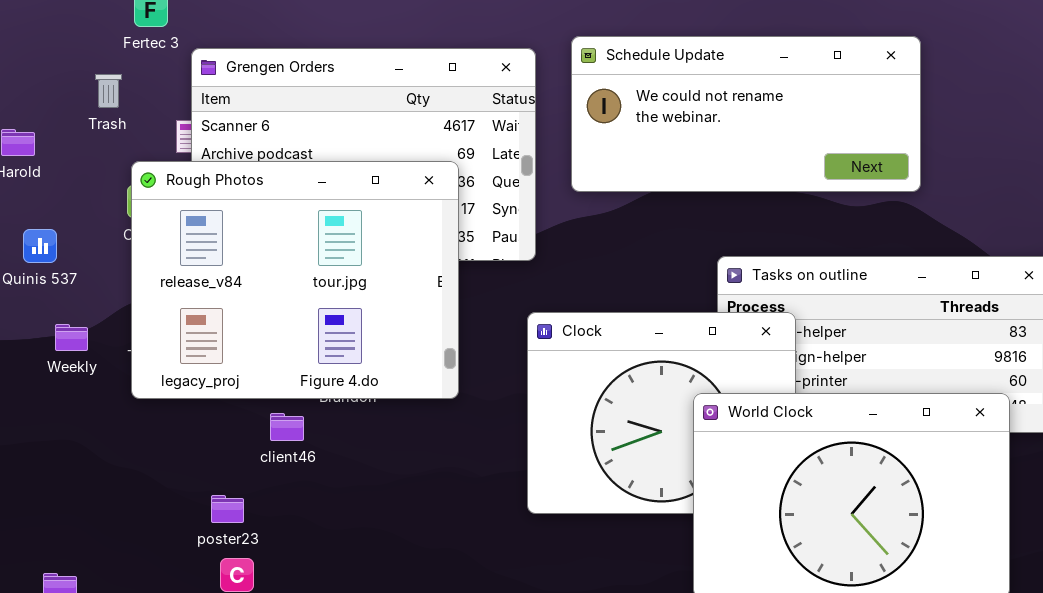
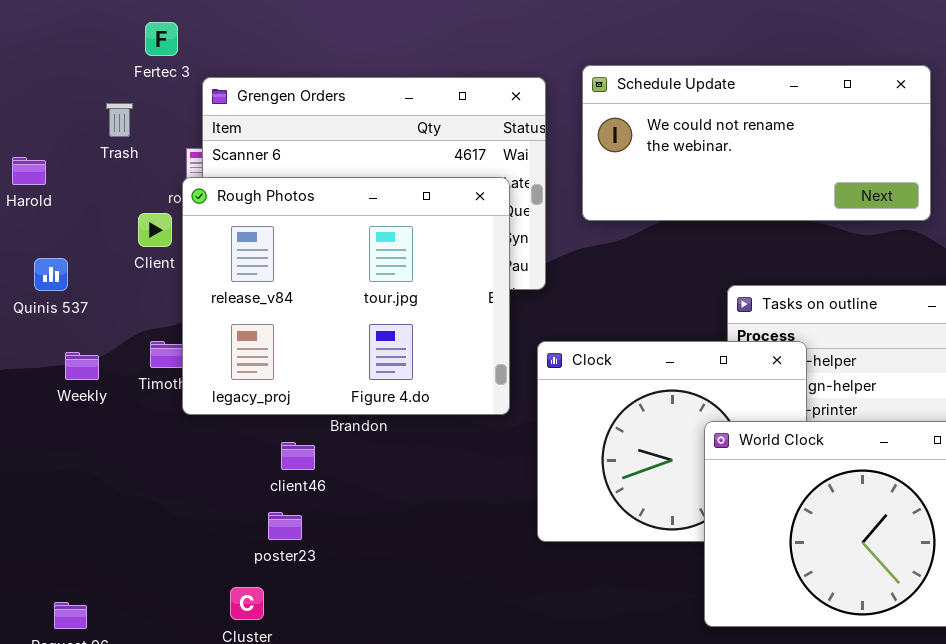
Rough Photos: [131,161,459,399] -> [182,177,510,415], moved
poster23: [211,495,244,523] -> [268,512,302,540], moved

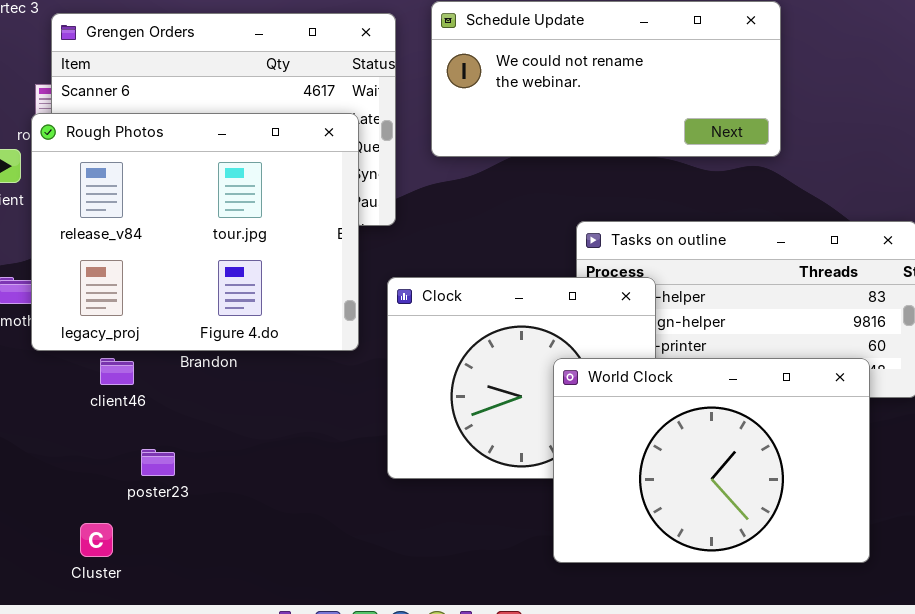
client46: [281,442,315,470] -> [100,358,134,385], moved
poster23: [268,512,302,540] -> [141,449,175,476], moved

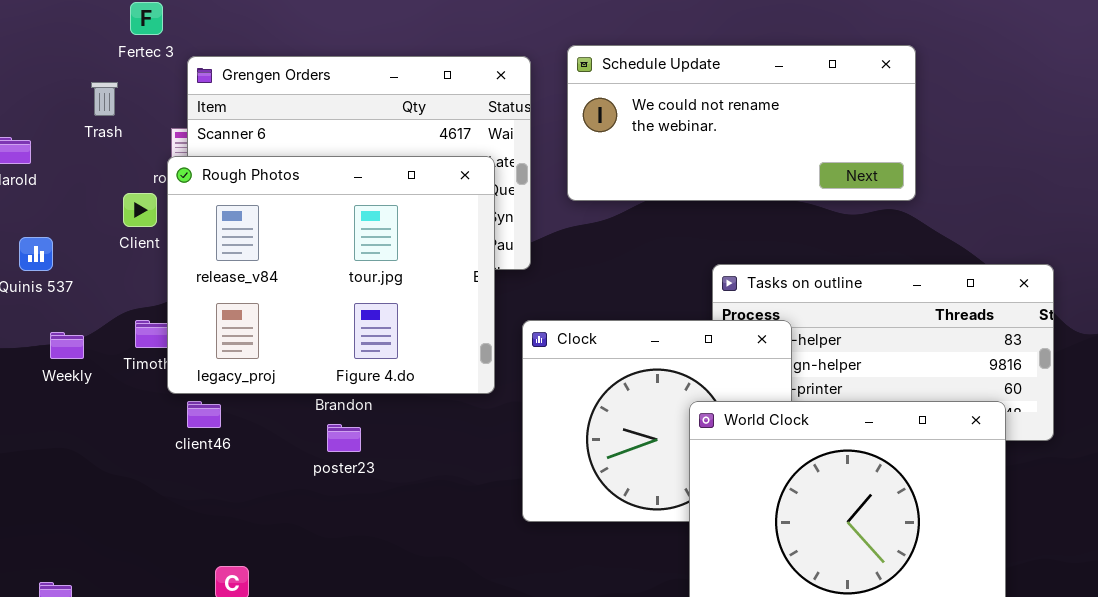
client46: [100,358,134,385] -> [187,401,221,428], moved
poster23: [141,449,175,476] -> [327,424,361,452], moved

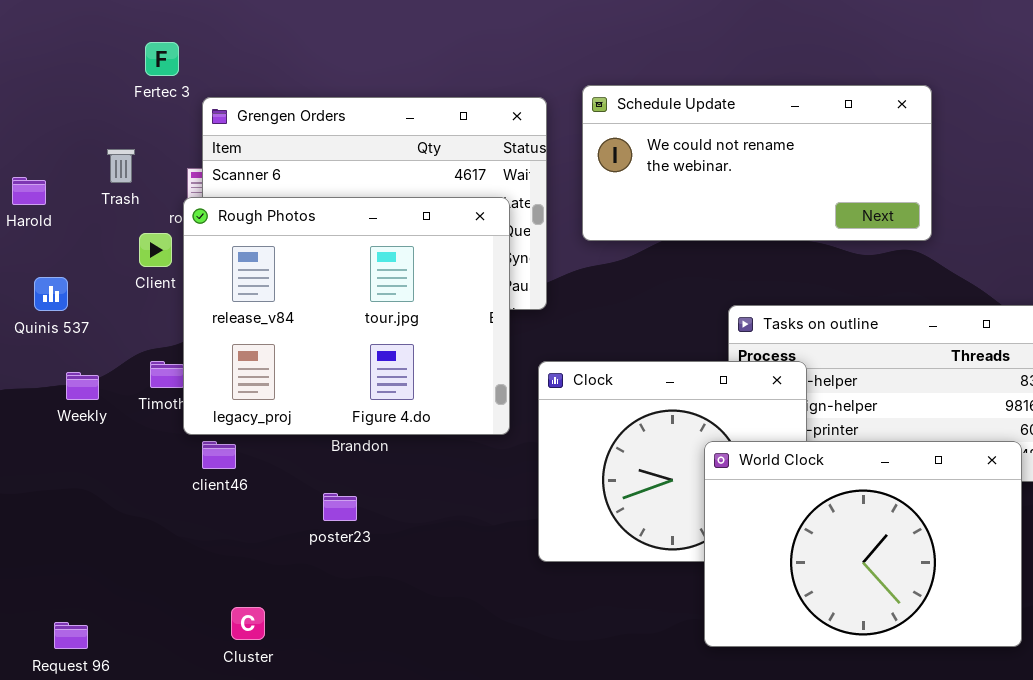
Trash: [91,82,118,116] -> [107,149,135,183], moved
poster23: [327,424,361,452] -> [323,493,357,521], moved

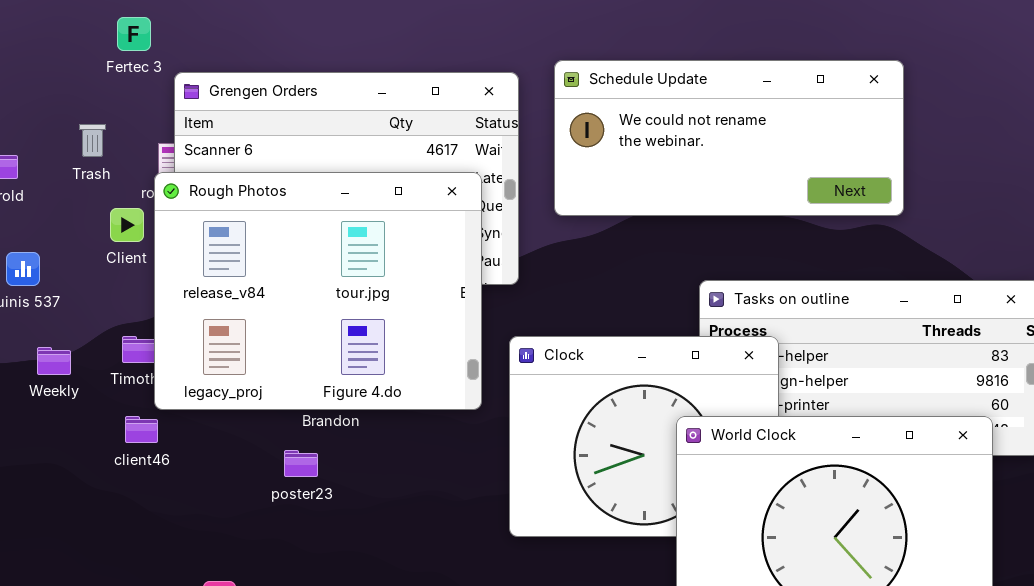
client46: [202,441,236,469] -> [125,416,158,443], moved
poster23: [323,493,357,521] -> [284,450,318,477], moved

